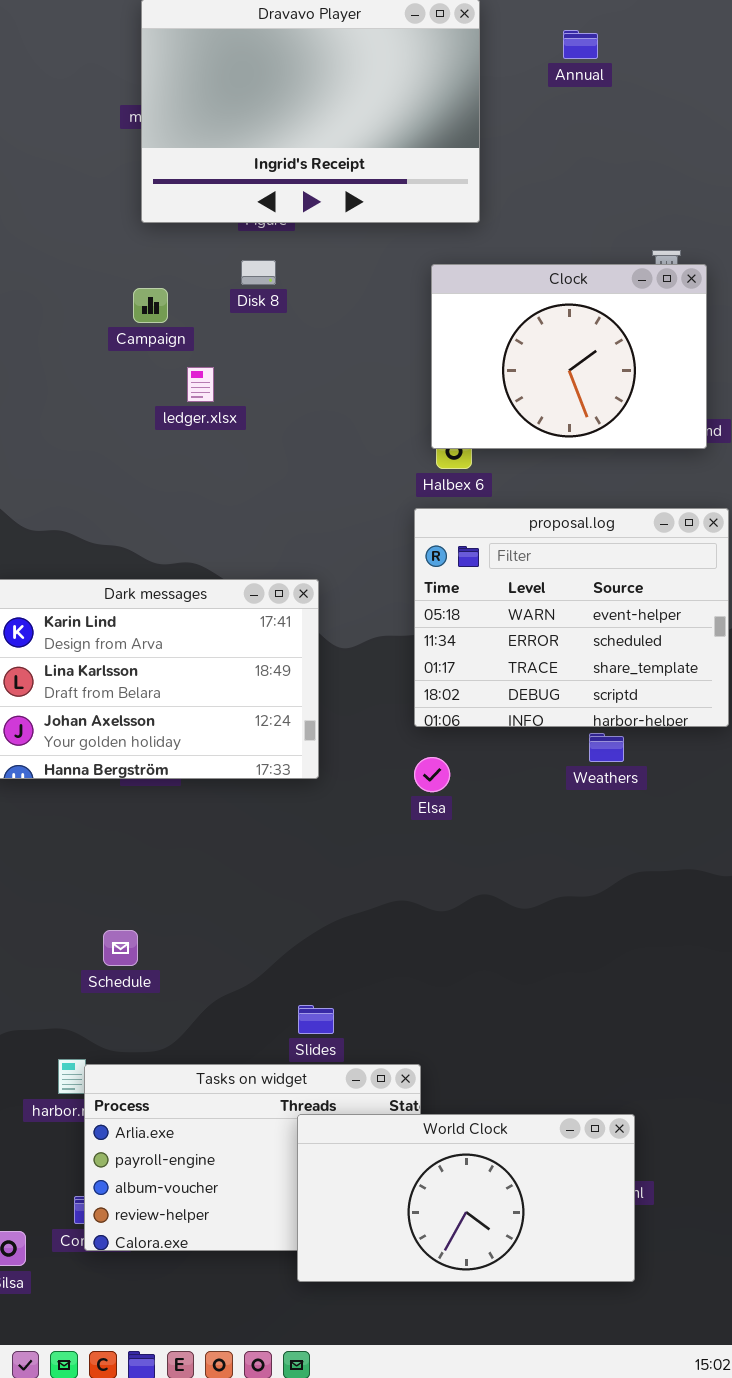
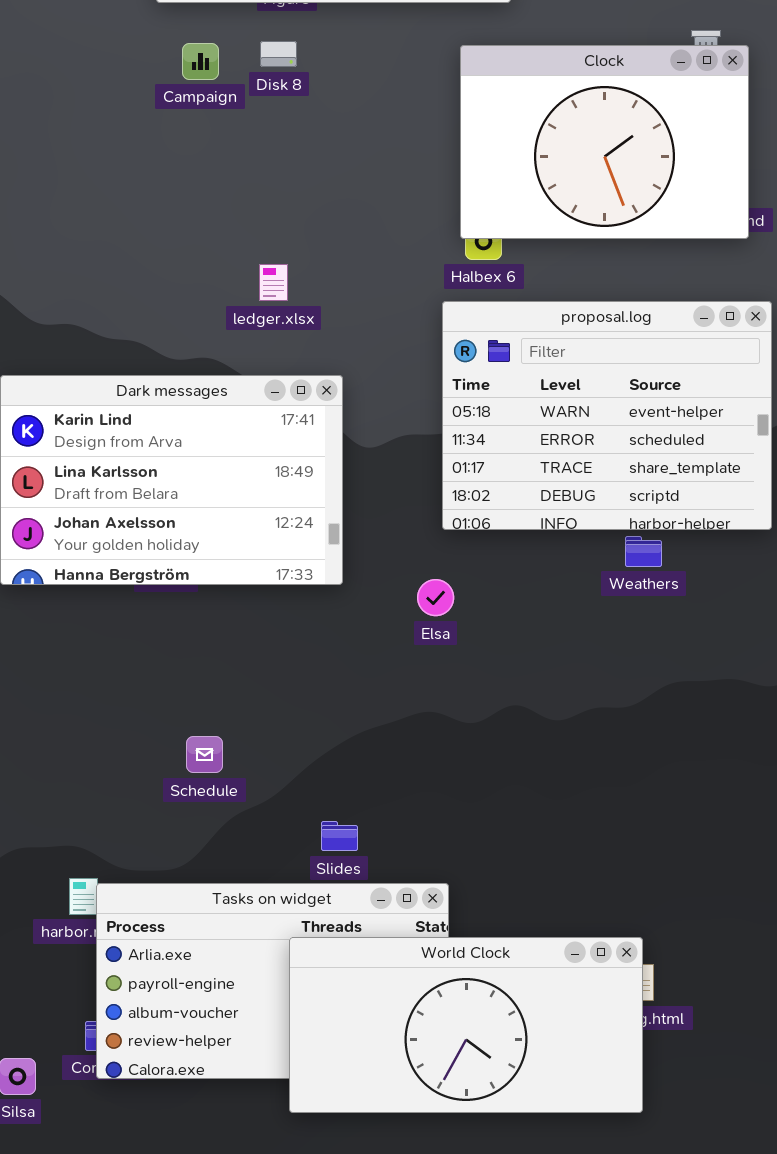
Campaign: [133,288,168,323] -> [182,43,219,80], moved
ledger.xlsx: [187,367,214,402] -> [259,264,288,301], moved
Elsa: [414,757,450,792] -> [417,579,454,616], moved
Schedule: [103,930,138,966] -> [186,736,223,773], moved
World Clock: [297,1114,635,1282] -> [289,937,643,1113], moved

